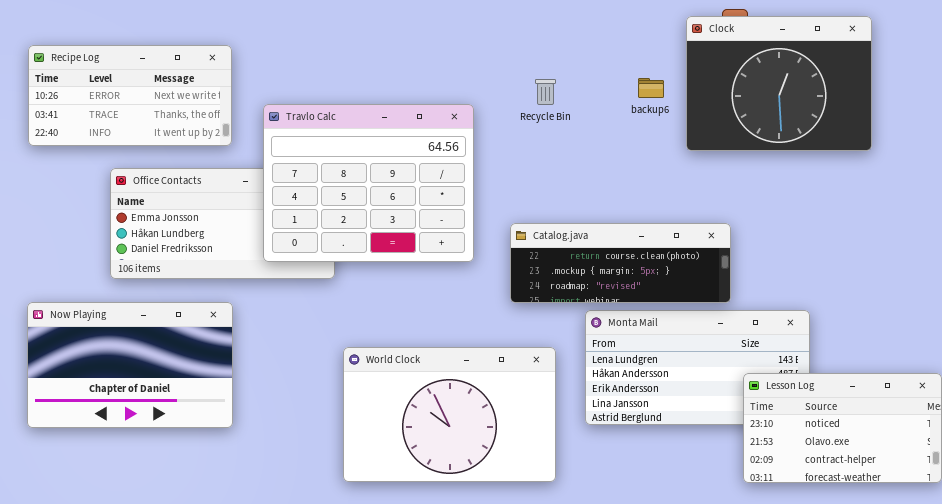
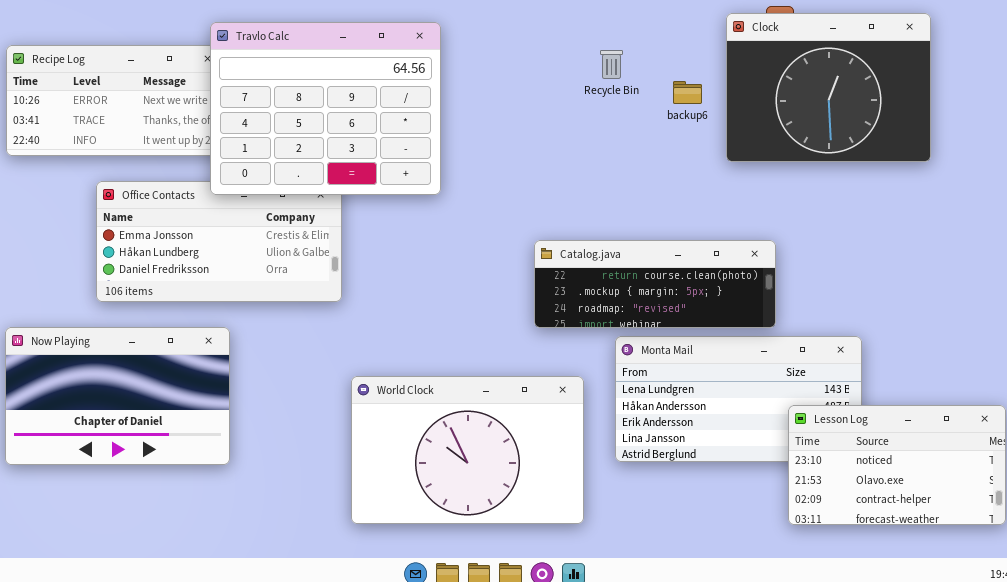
Recycle Bin: [535,79,556,105] -> [600,50,623,79], moved
Travlo Calc: [263,104,474,262] -> [210,22,441,195], moved

